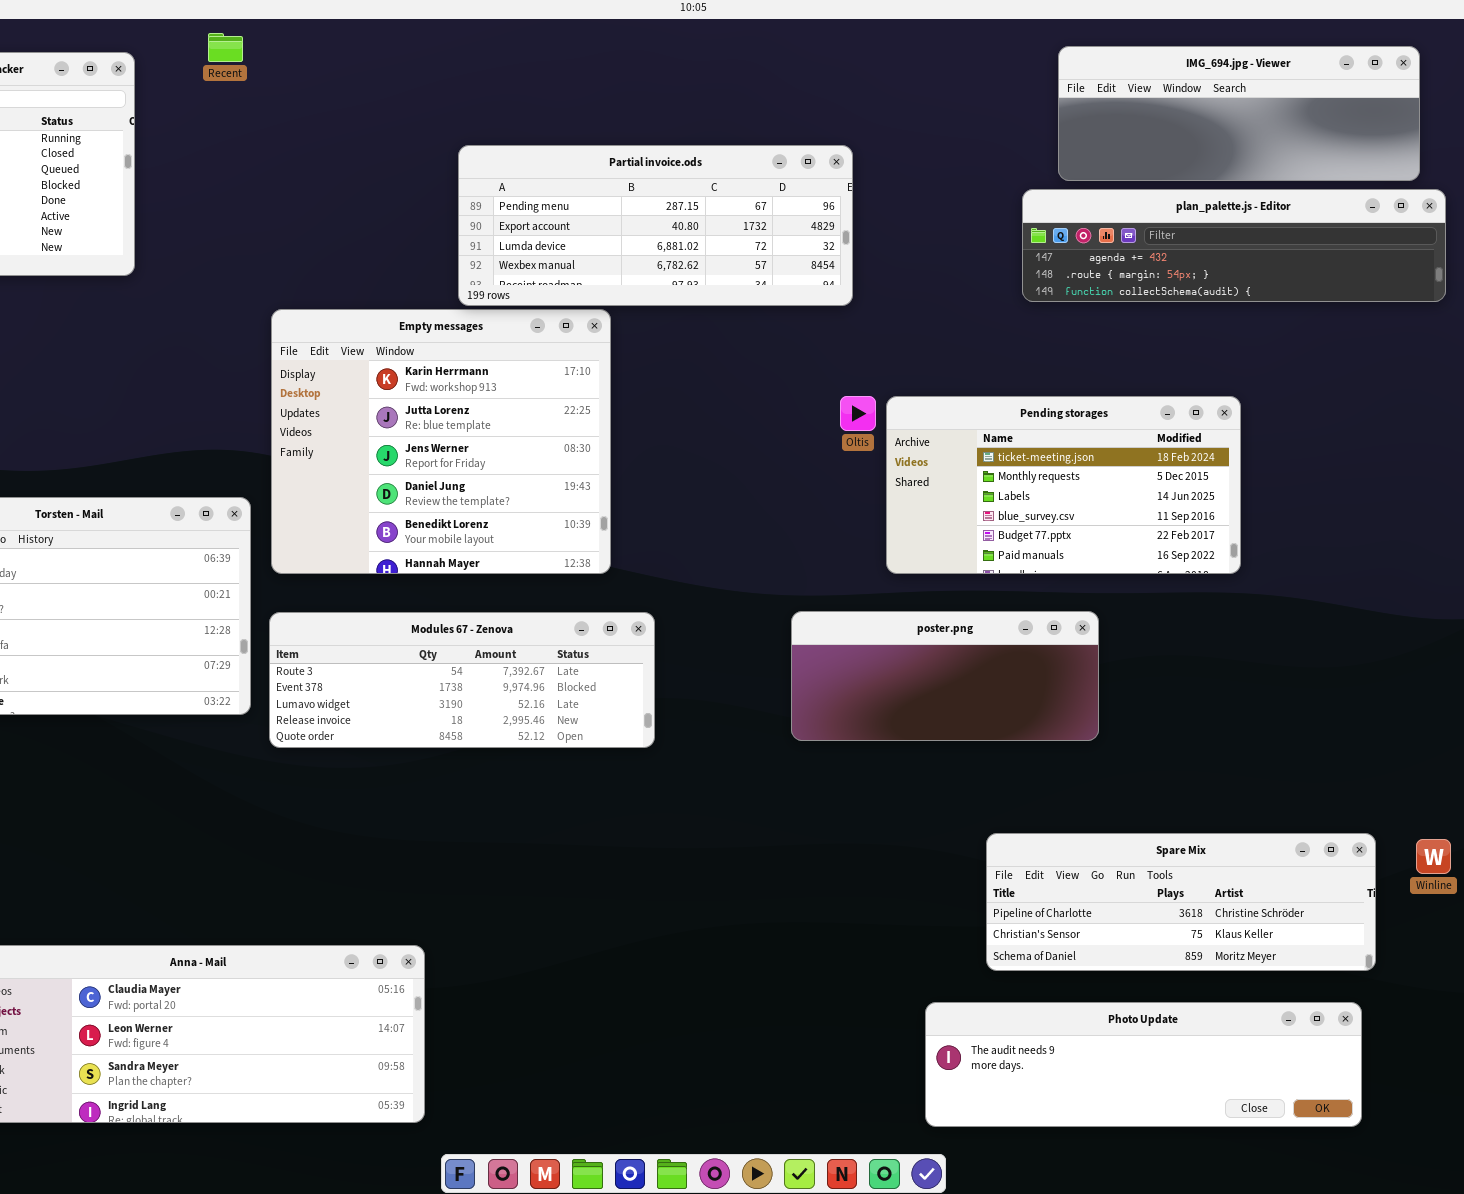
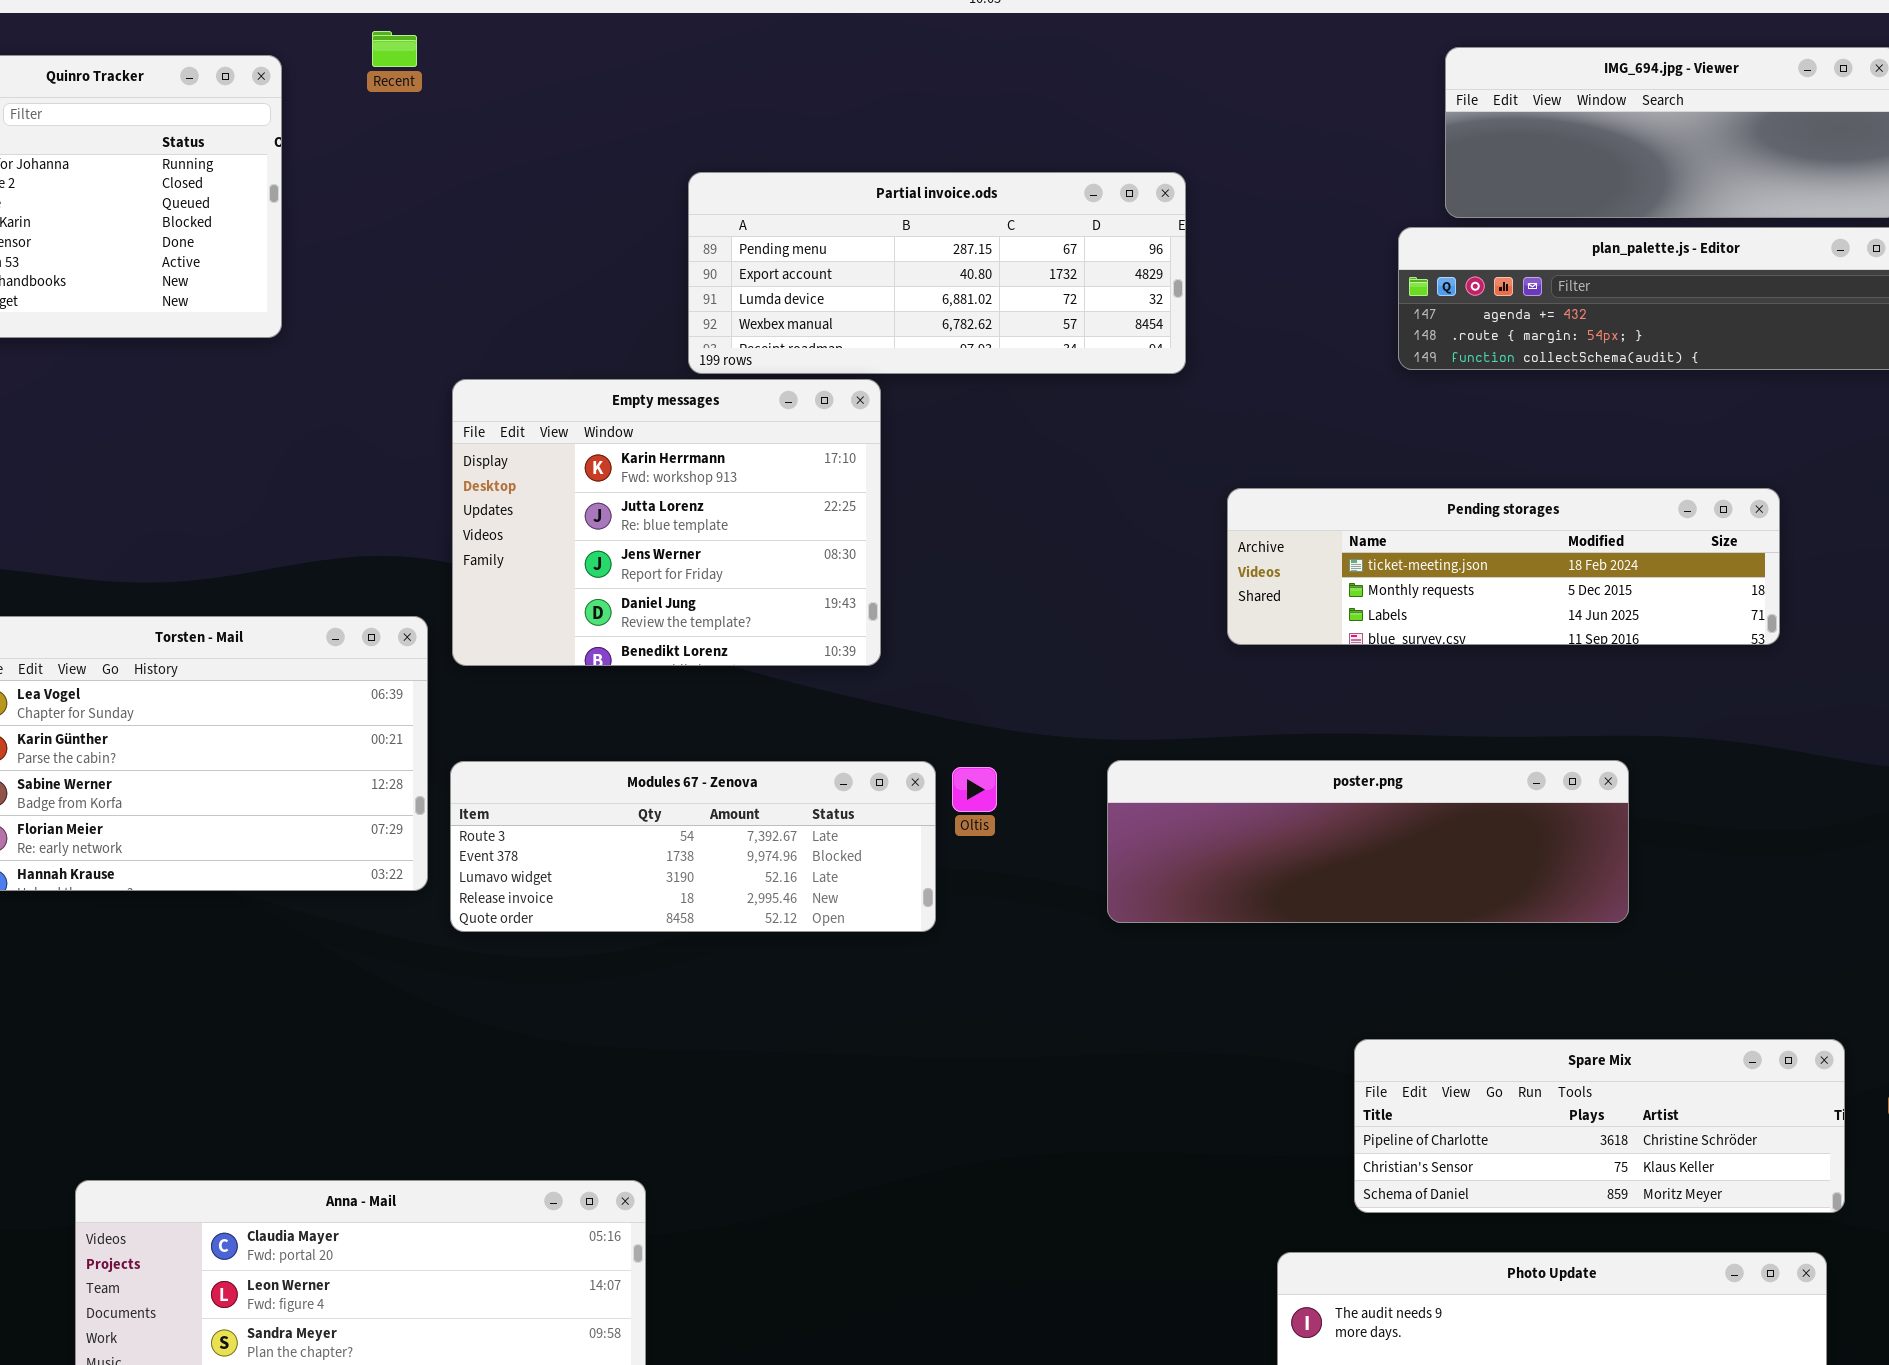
Empty messages: [271,309,611,574] -> [452,379,881,666], resized
Oltis: [840,396,876,431] -> [952,767,997,812], moved
Pending storages: [886,396,1241,574] -> [1227,488,1780,645], resized
poster.png: [791,611,1099,741] -> [1107,760,1629,923], resized

